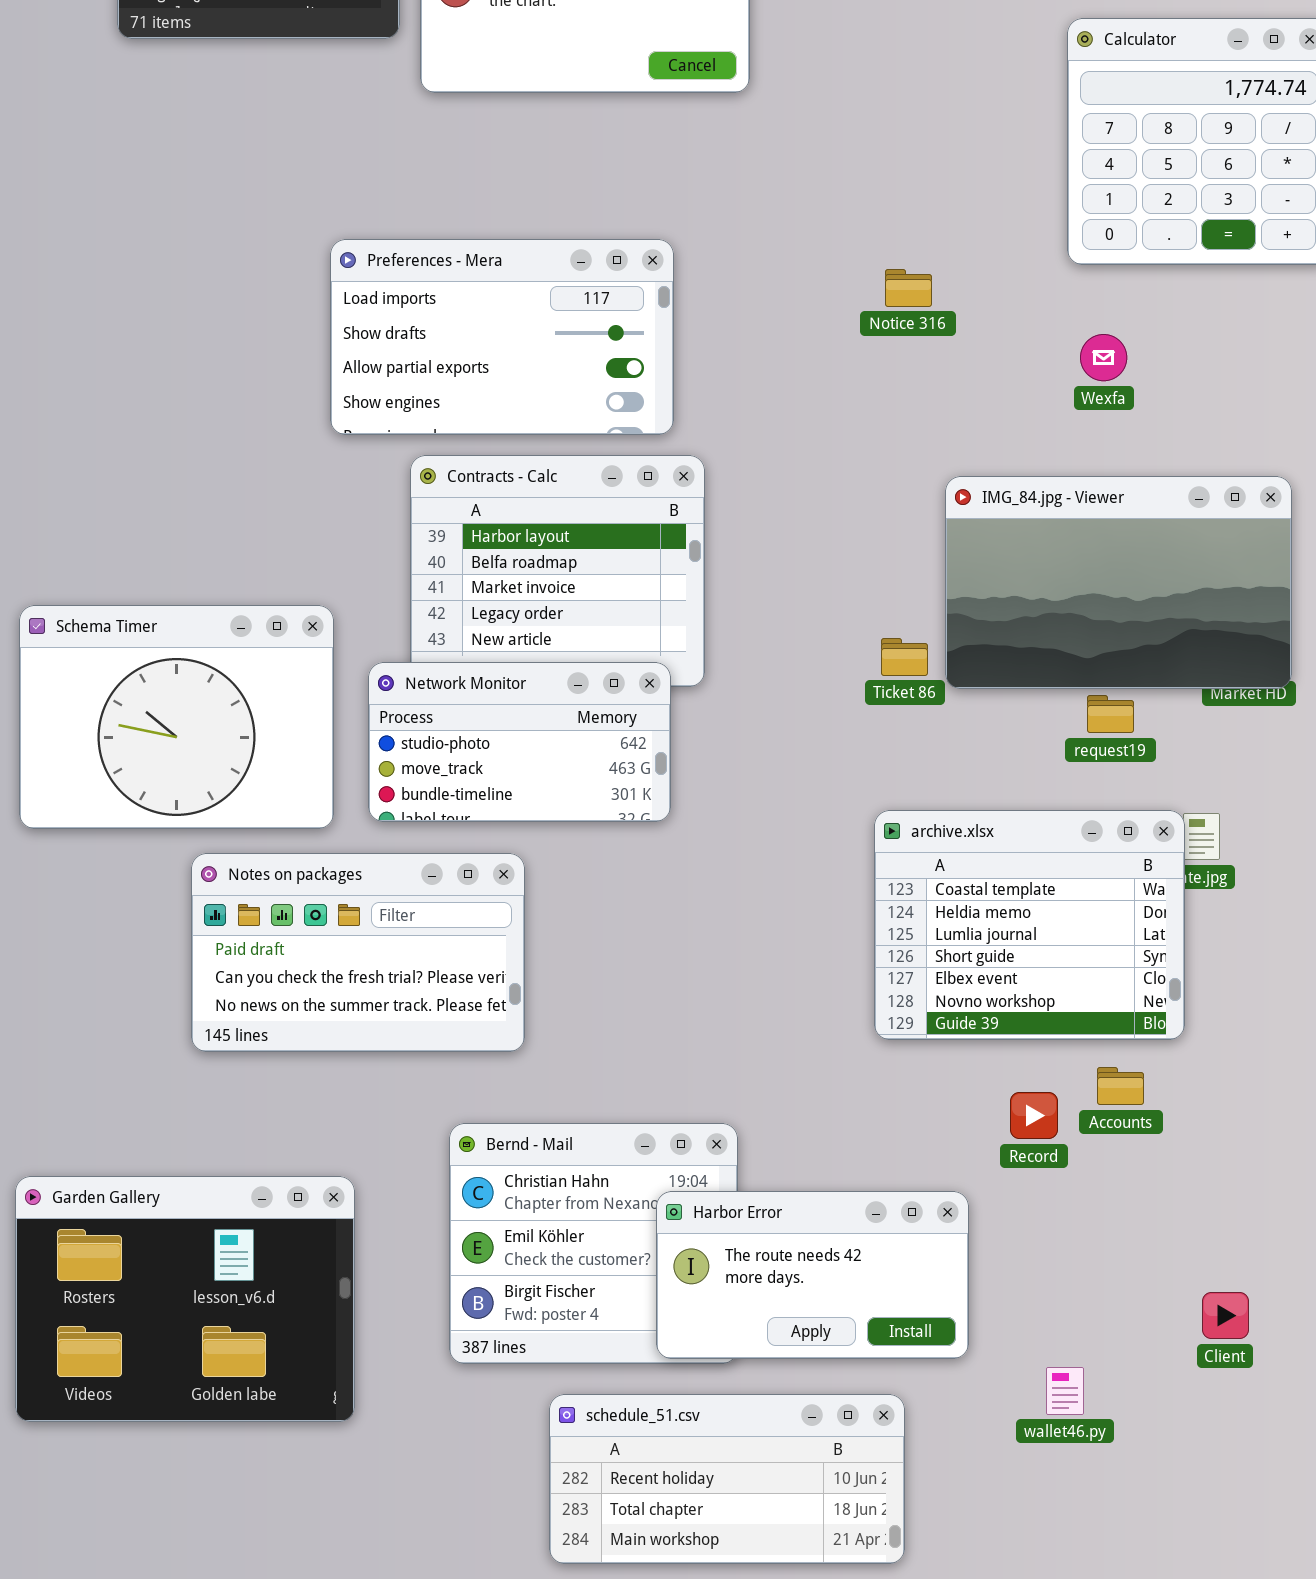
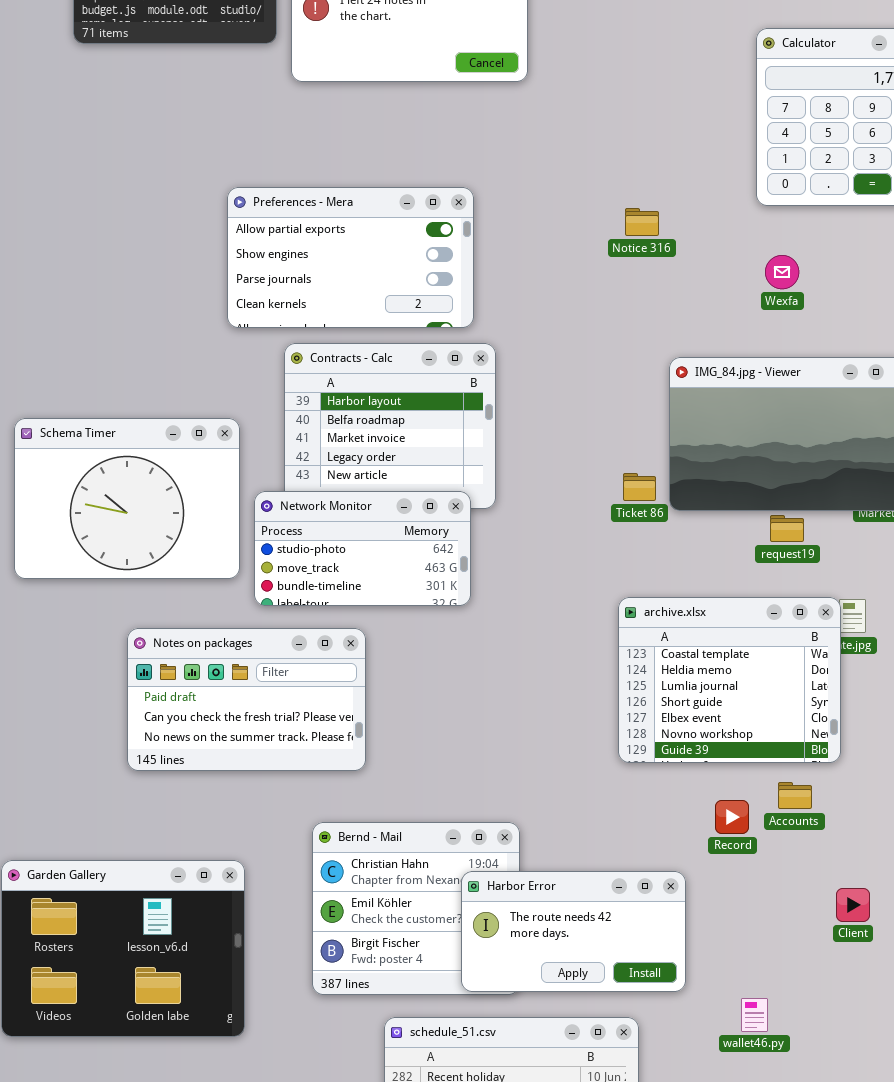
Preferences - Mera: [330,239,674,435] -> [227,187,474,328], scrolled down 2 rows
Schema Timer: [19,605,334,829] -> [14,418,240,579], moved
Client: [1202,1292,1249,1339] -> [836,888,870,922], moved

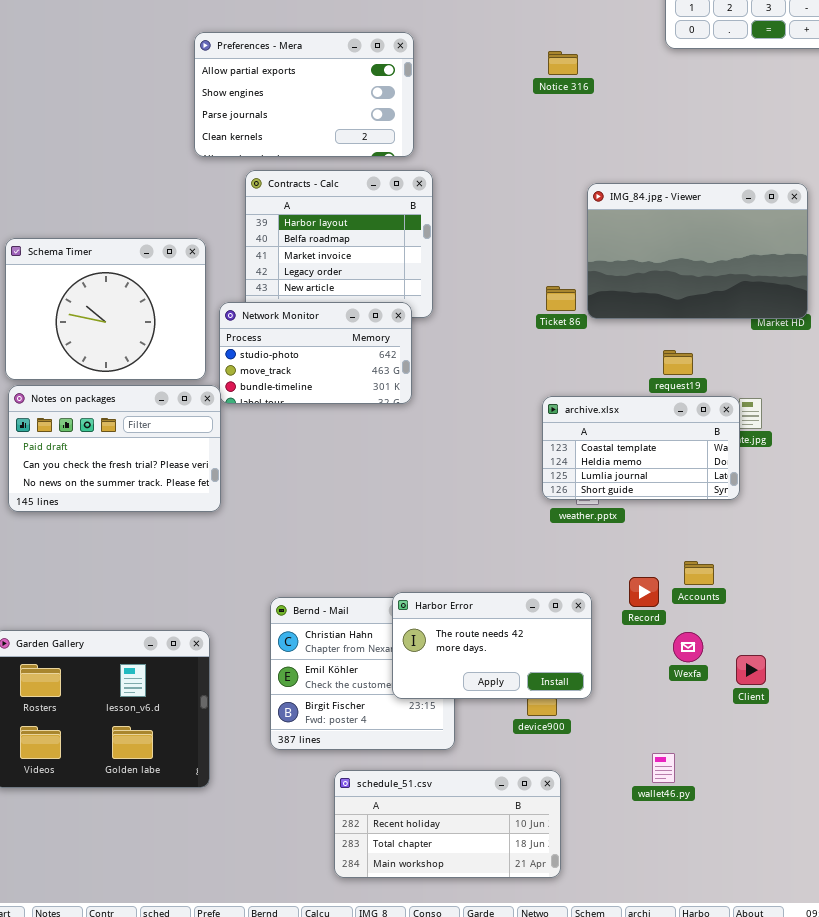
Wexfa: [765,255,799,289] -> [673,632,703,662], moved
request19: [770,515,804,542] -> [663,350,693,375], moved
archive.xlsx: [618,597,841,763] -> [542,396,740,500], resized
Notes on packages: [127,628,366,771] -> [8,385,221,512], moved
Harbor Error: [461,871,686,992] -> [392,592,592,699], moved

